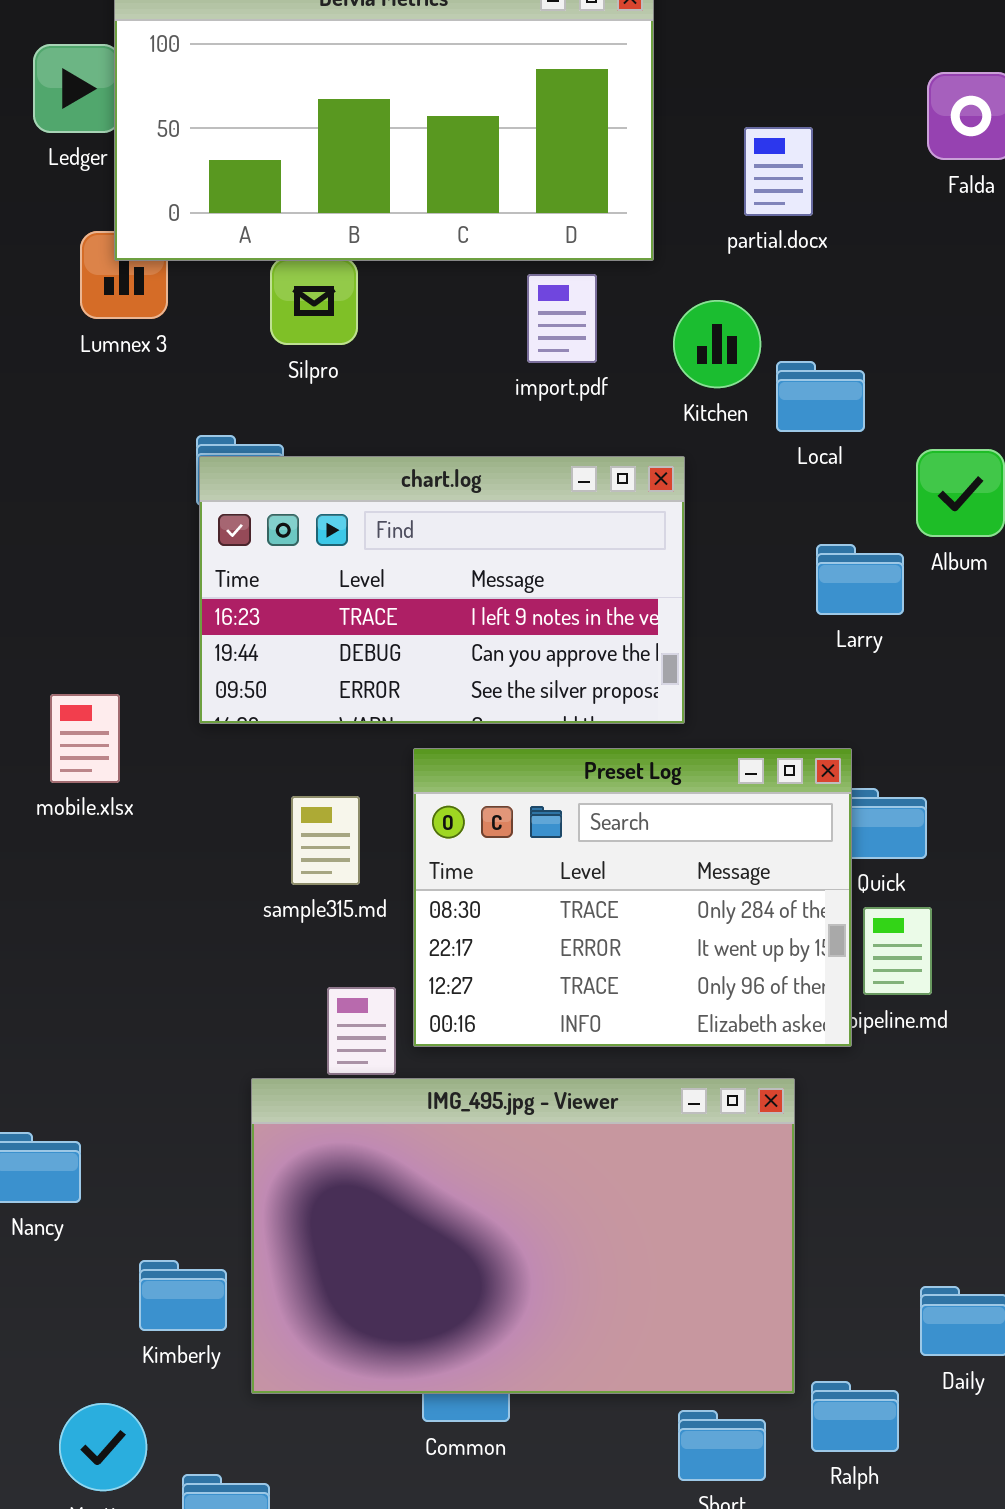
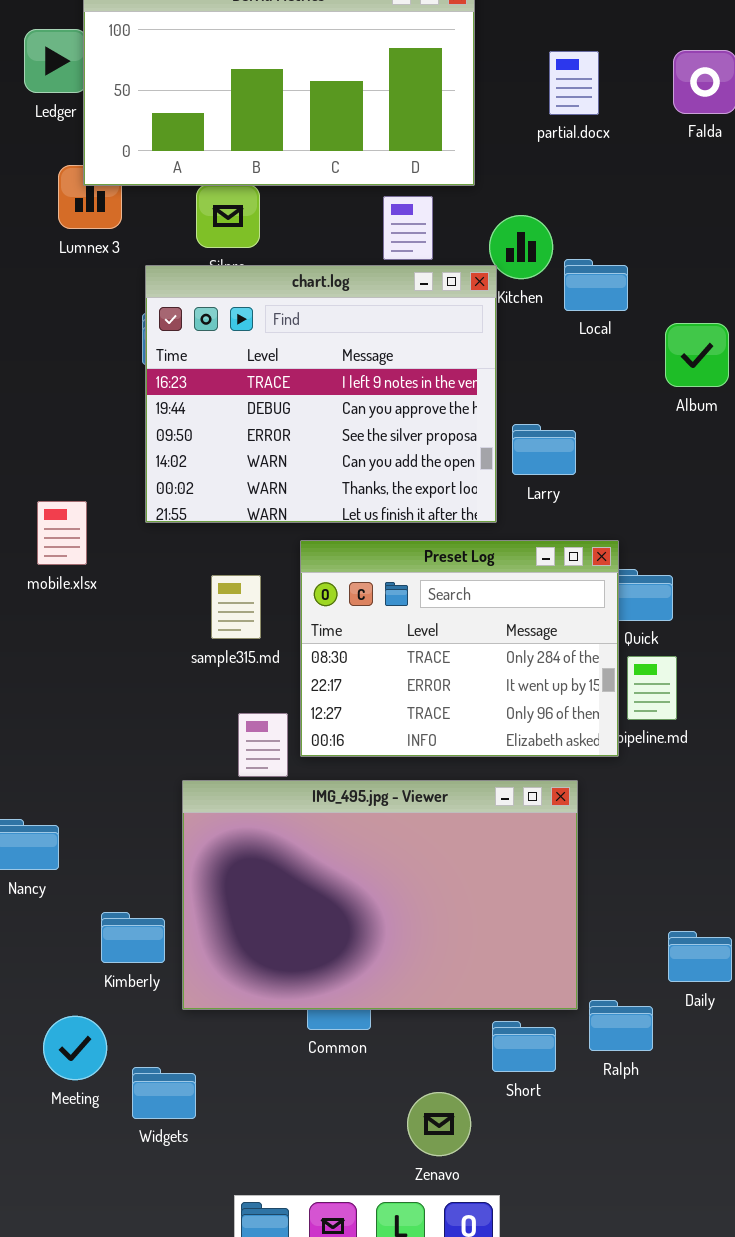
partial.docx: [744,127,813,216] -> [549,51,599,115], moved
chart.log: [199,456,685,724] -> [145,265,497,523], resized
Larry: [816,544,904,615] -> [512,424,576,475], moved

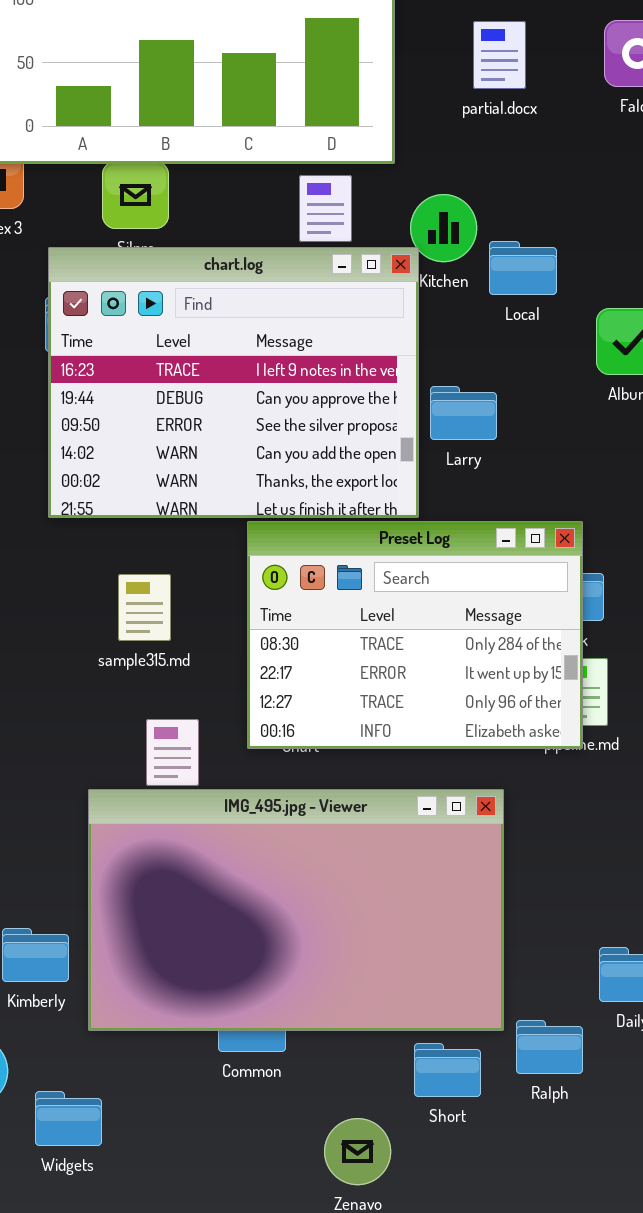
Larry: [512,424,576,475] -> [430,386,497,440], moved
Preset Log: [300,540,619,757] -> [247,521,583,749], moved

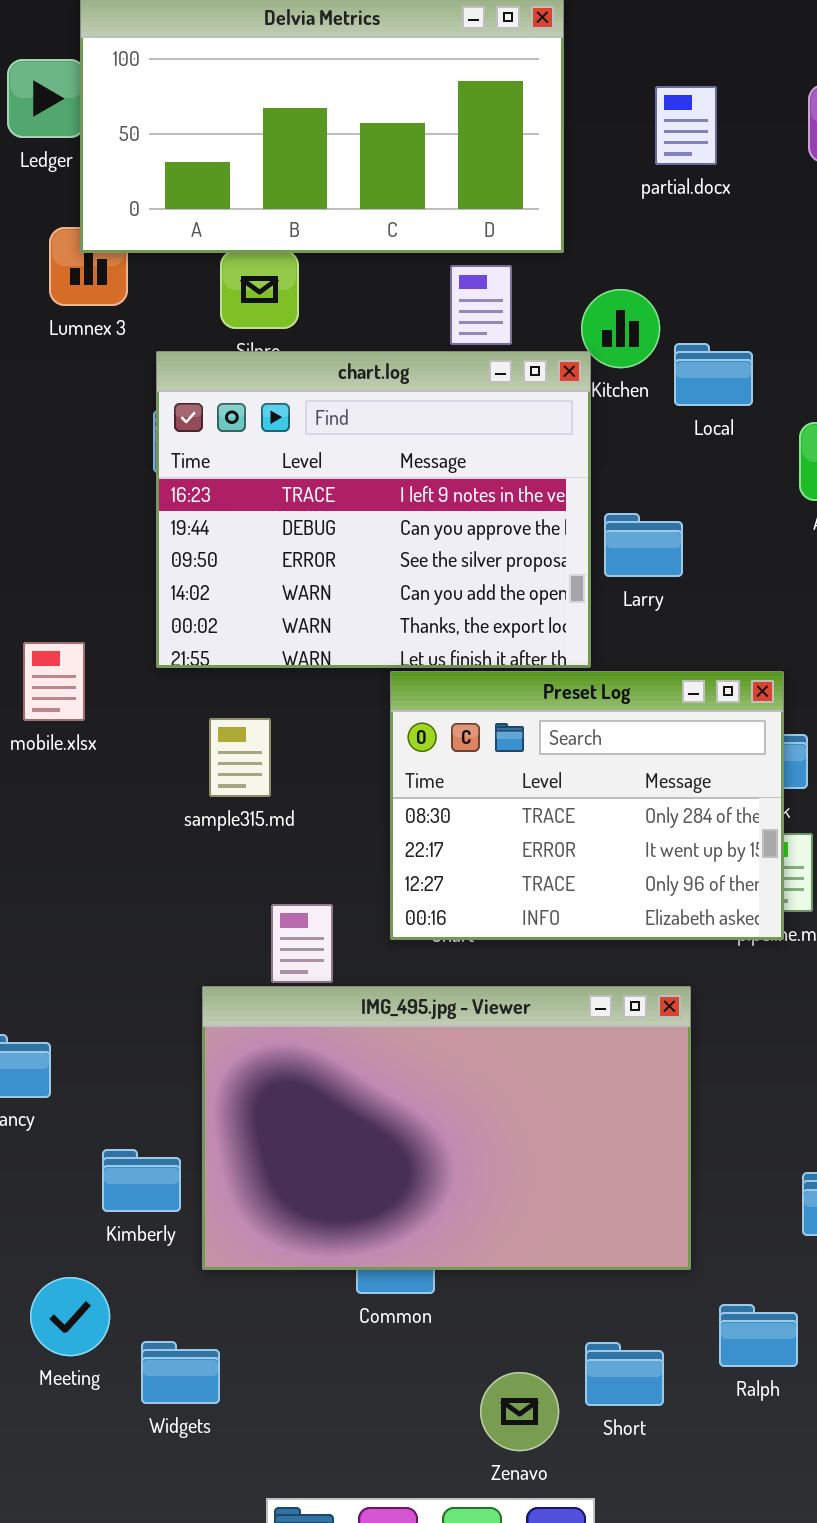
sample315.md: [118,574,171,641] -> [209,718,271,797], moved
Ralph: [516,1020,583,1074] -> [719,1304,798,1367], moved
Short: [414,1043,481,1097] -> [585,1342,664,1406], moved

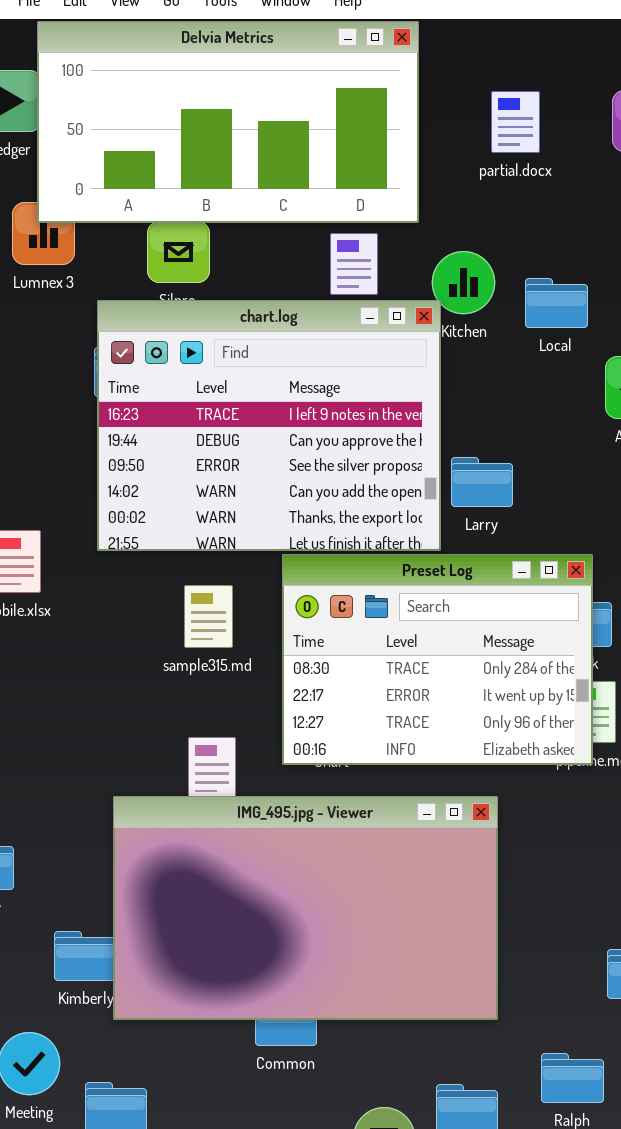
Local: [674,343,753,406] -> [525,278,588,328], moved
Larry: [604,513,683,577] -> [451,457,513,507], moved
sample315.md: [209,718,271,797] -> [184,585,233,648], moved
IMG_495.jpg - Viewer: [202,986,691,1270] -> [113,796,498,1020], moved

